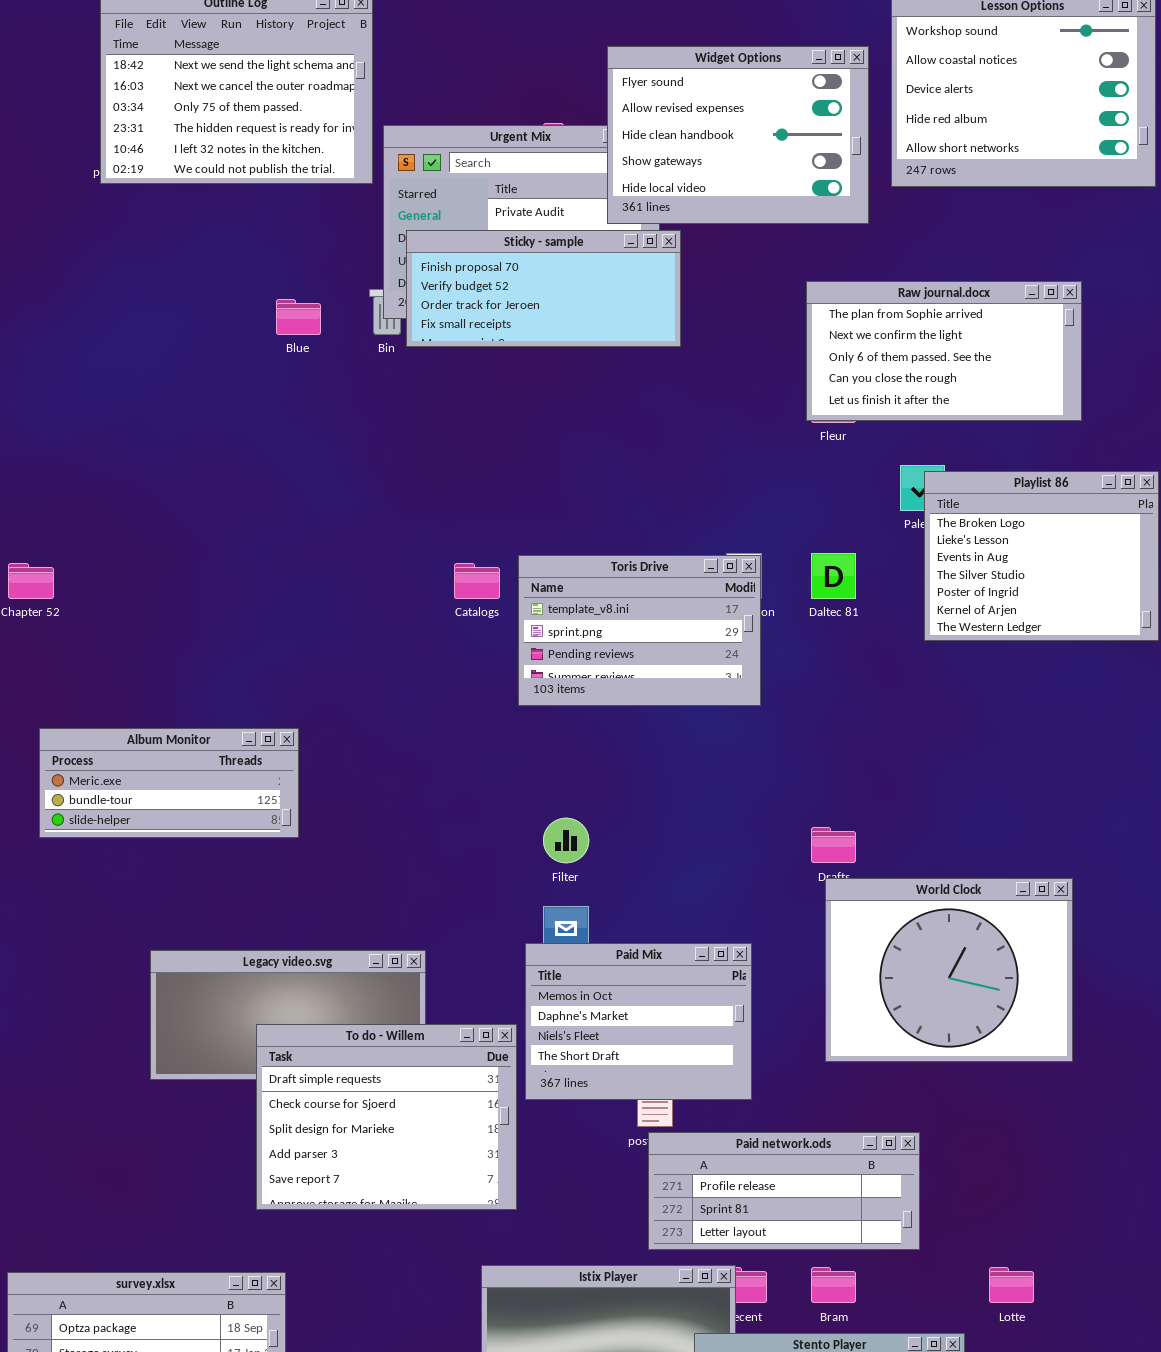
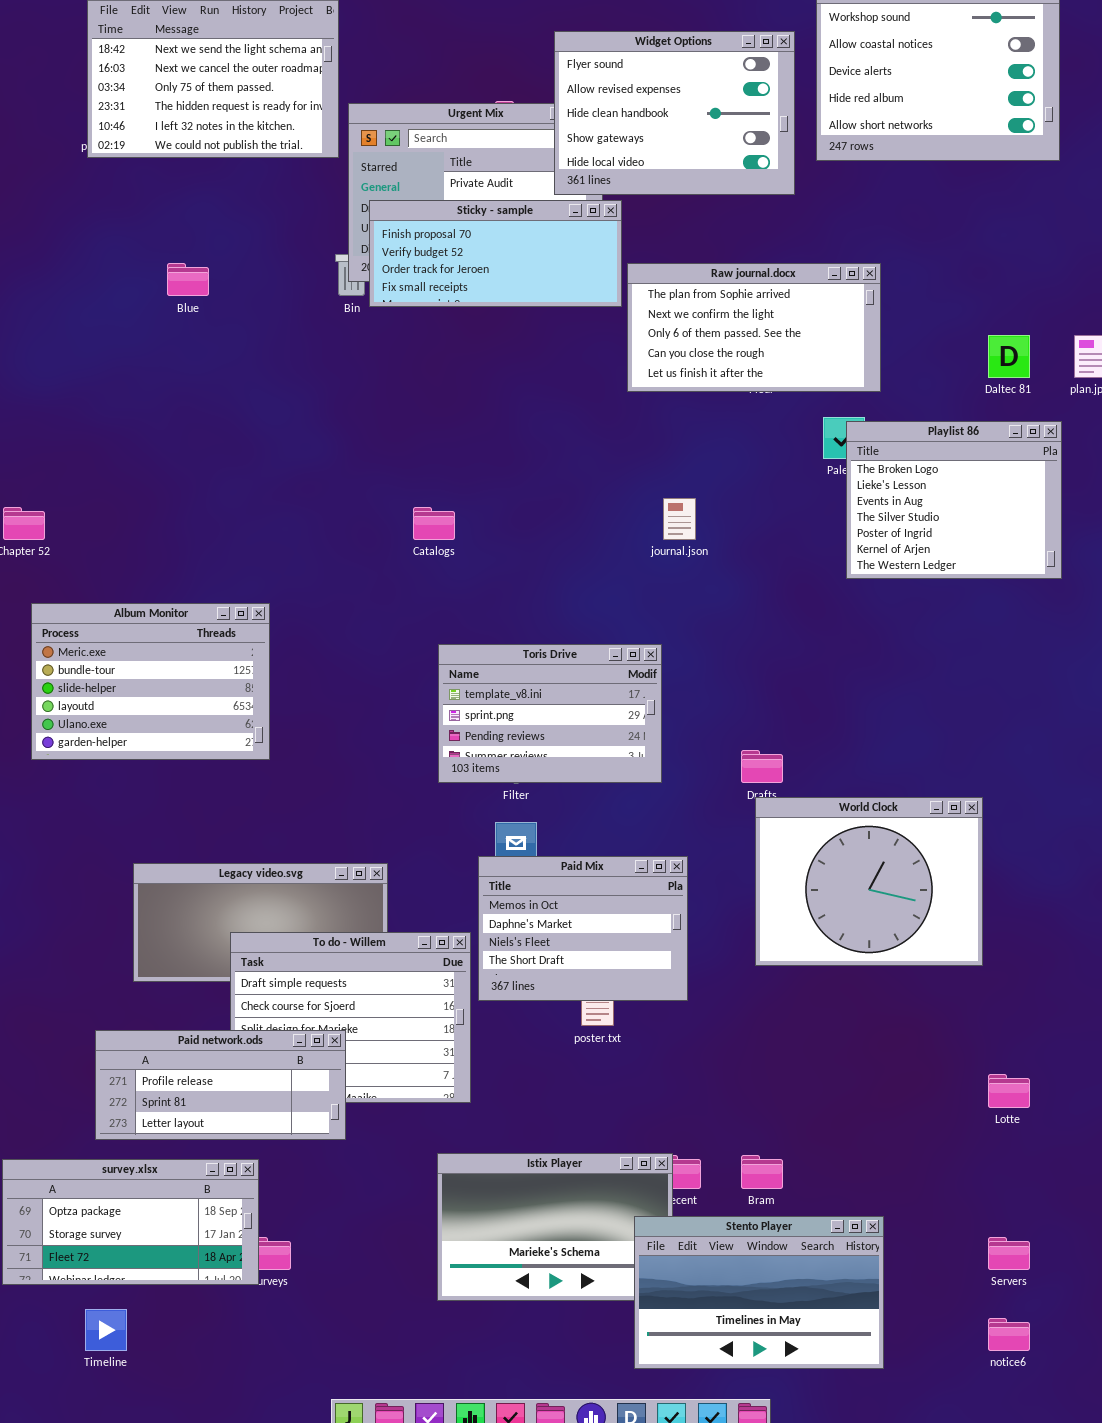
Raw journal.docx: [806,281,1082,421] -> [627,263,881,392], moved
Blue: [276,299,321,335] -> [167,263,209,296], moved
Daltec 81: [811,553,856,599] -> [988,335,1030,378], moved
Toris Drive: [518,555,761,706] -> [438,644,662,783], moved
Album Monitor: [39,728,299,838] -> [31,603,270,760], resized
Paid network.ods: [648,1132,920,1250] -> [95,1030,346,1140], moved
Lotte: [989,1267,1034,1303] -> [988,1074,1030,1108], moved

